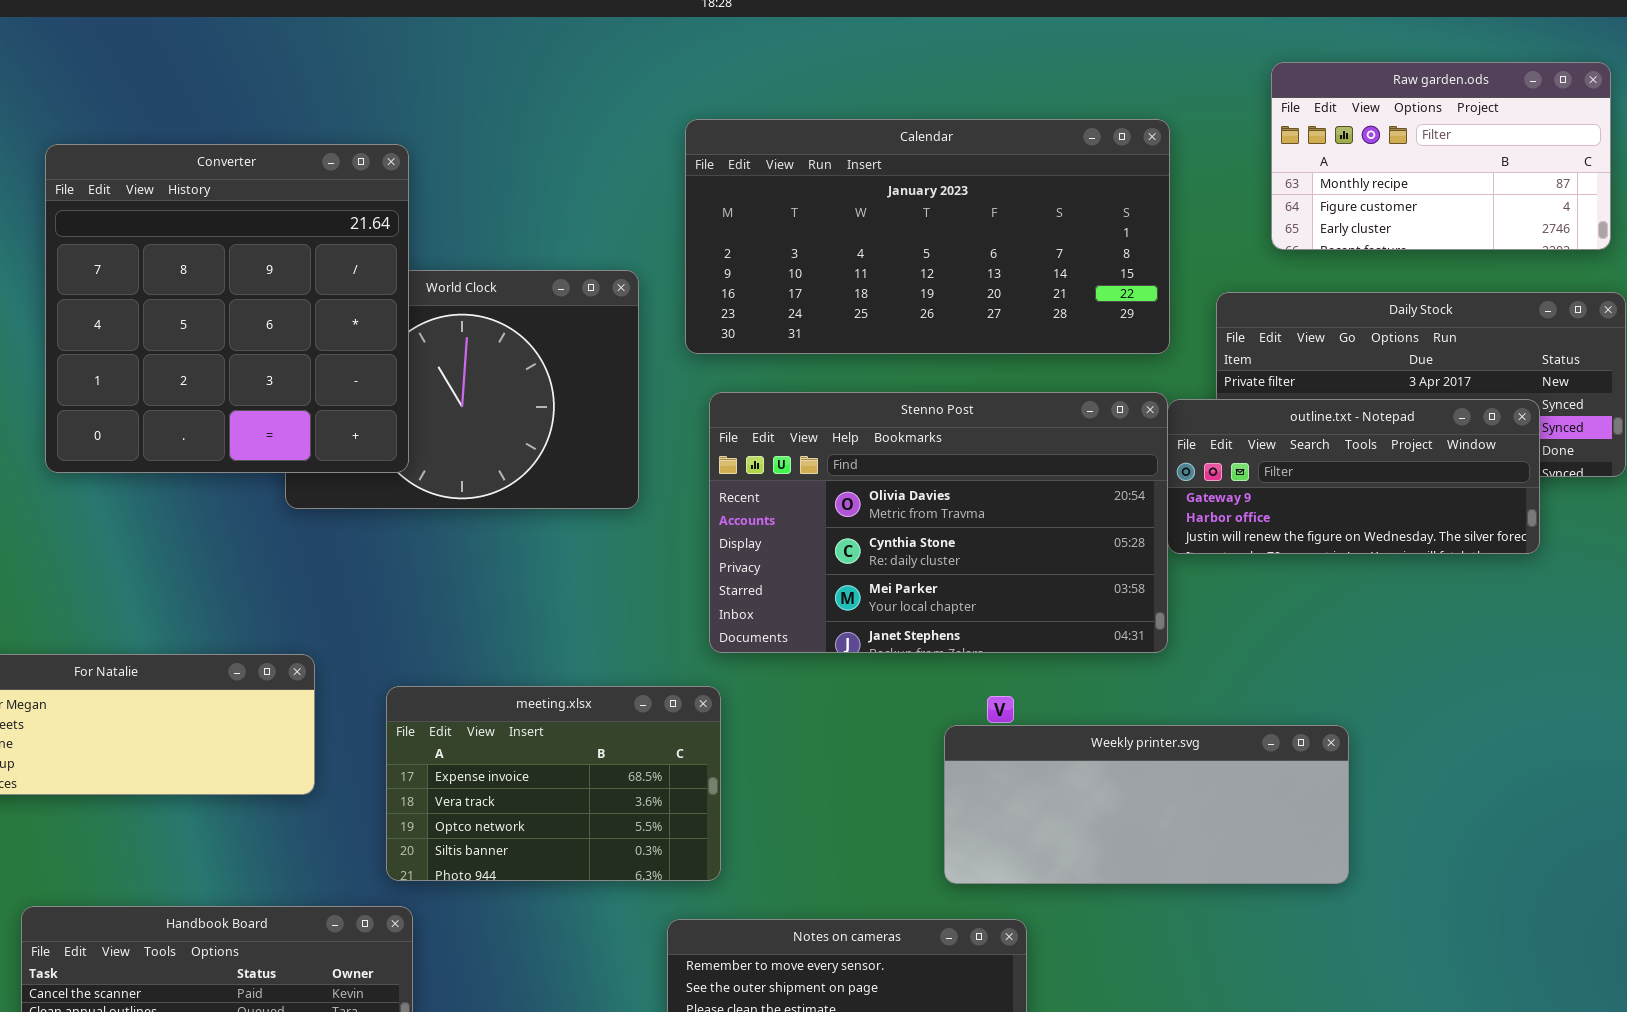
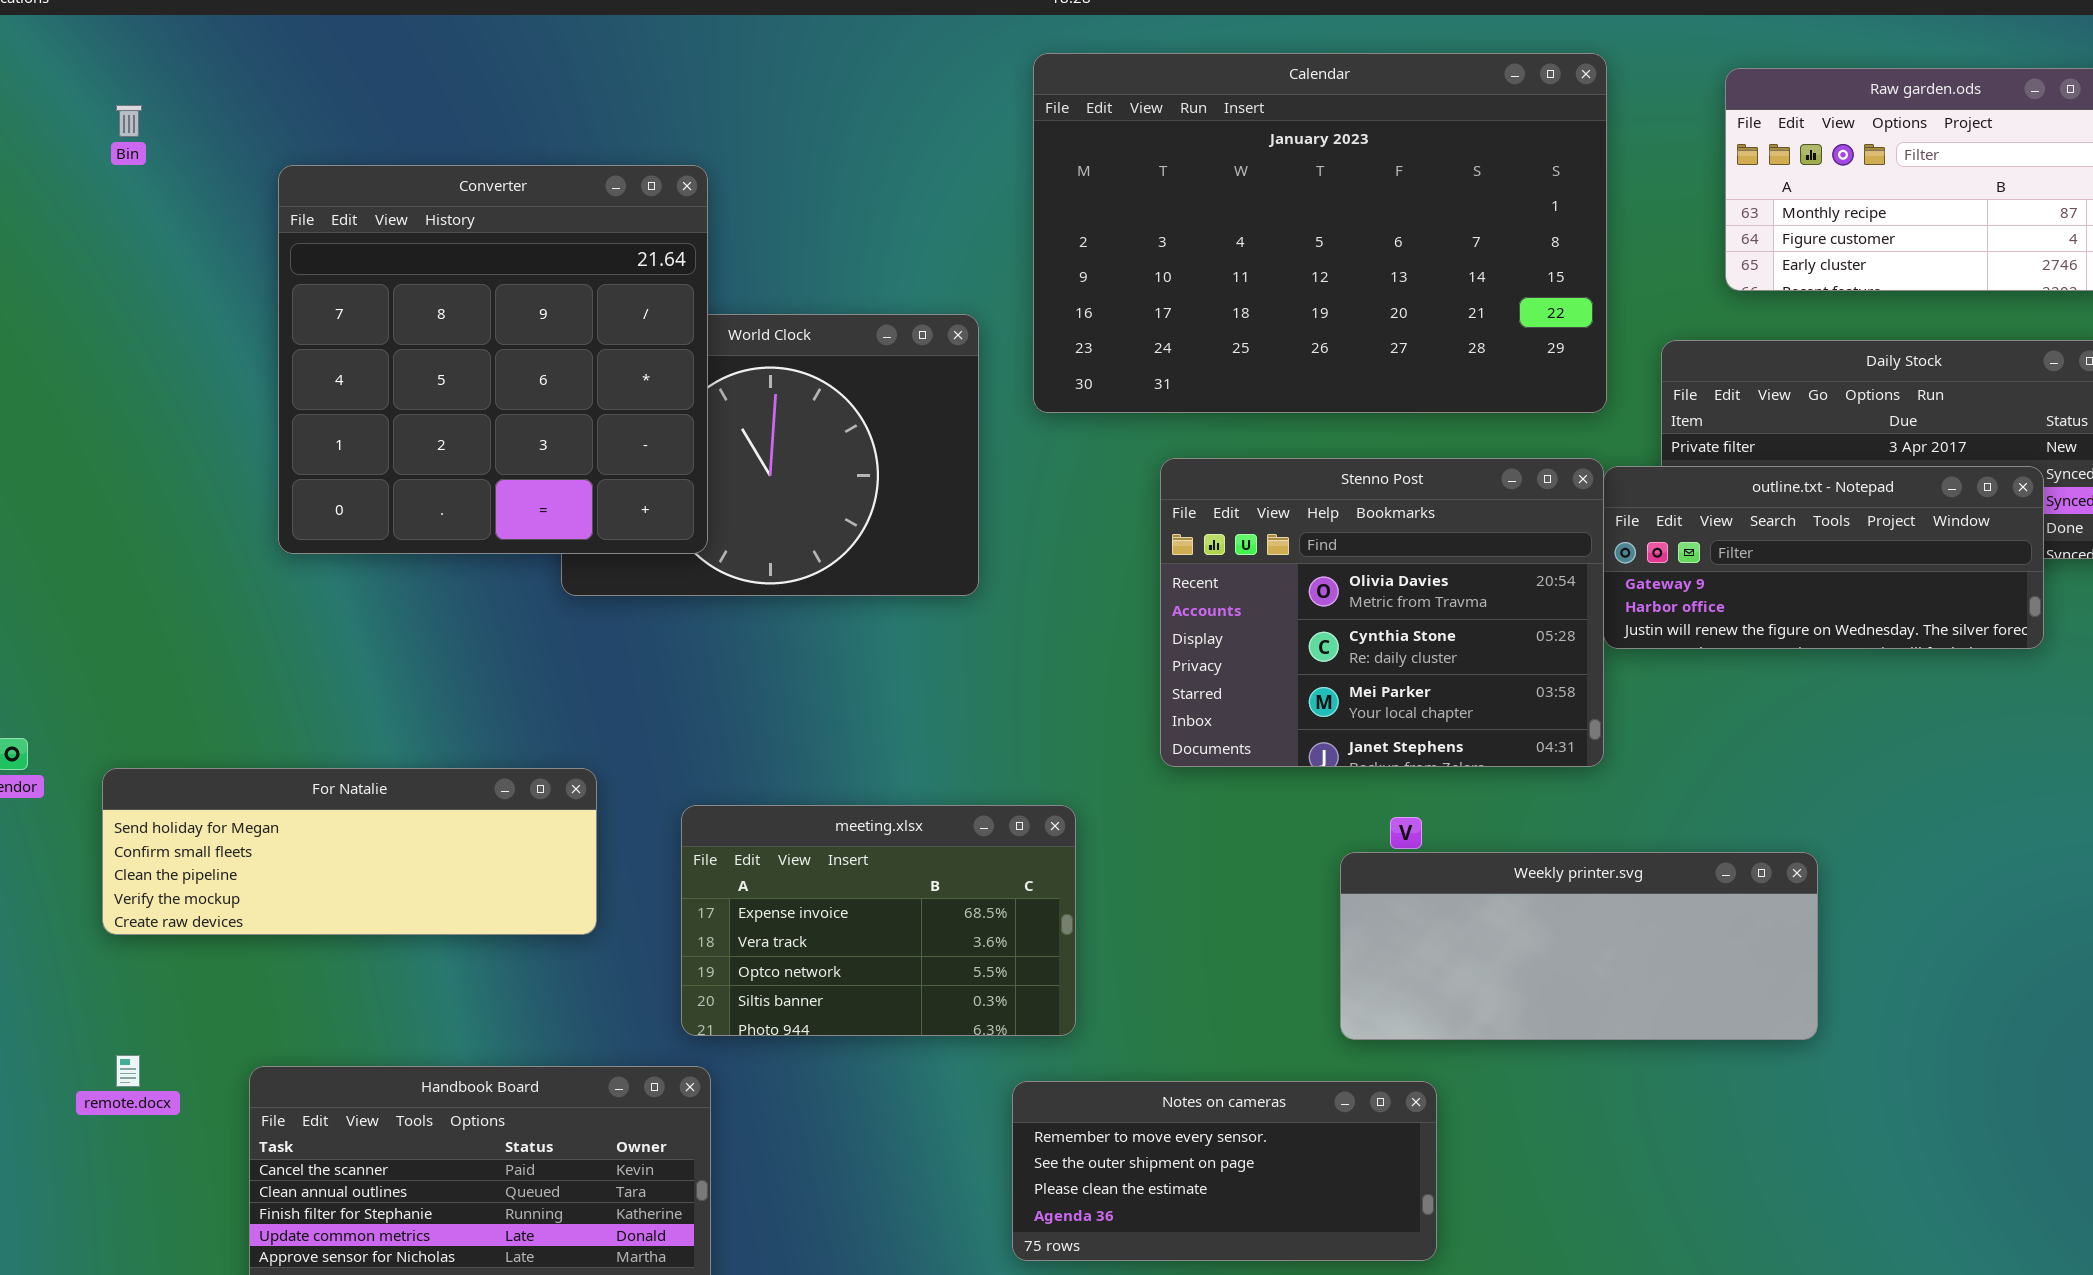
Calendar: [685,119,1170,354] -> [1033,53,1607,413], resized
Stenno Post: [709,392,1168,653] -> [1160,458,1604,767], resized

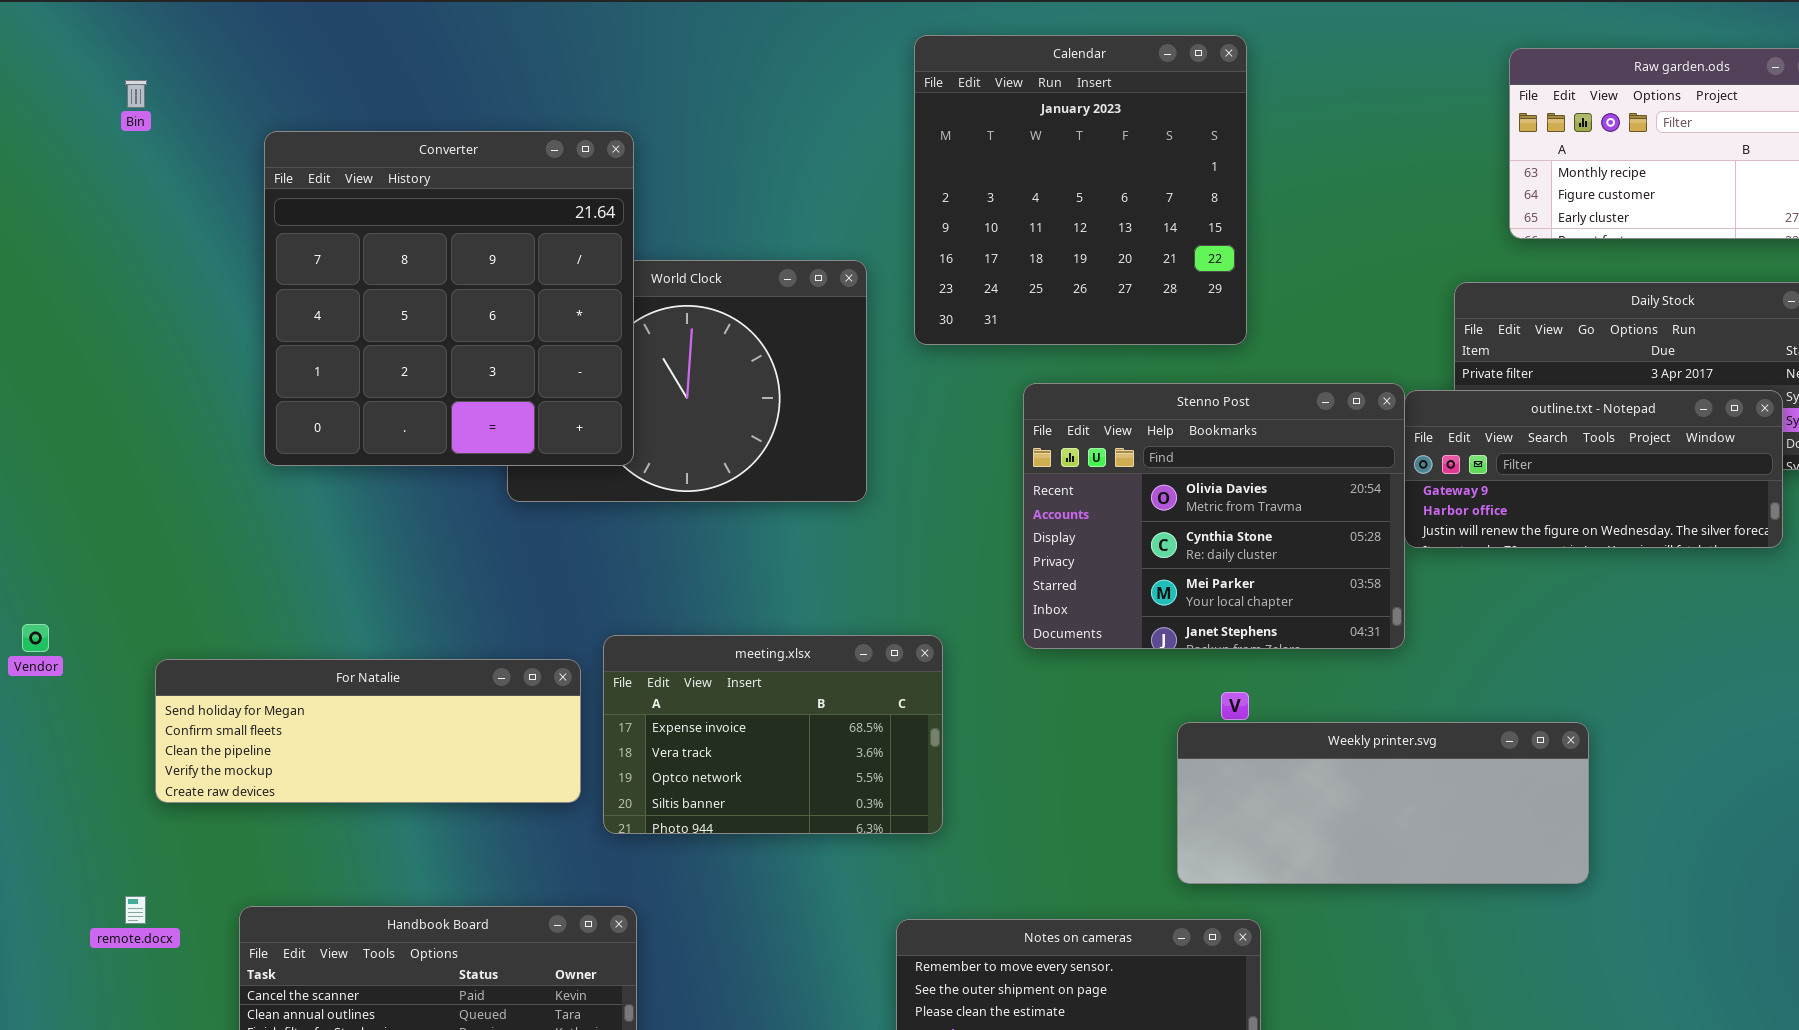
Calendar: [1033,53,1607,413] -> [914,35,1247,345], resized
For Natalie: [102,768,597,935] -> [155,659,581,803], moved
meeting.xlsx: [681,805,1076,1036] -> [603,635,943,834], moved

